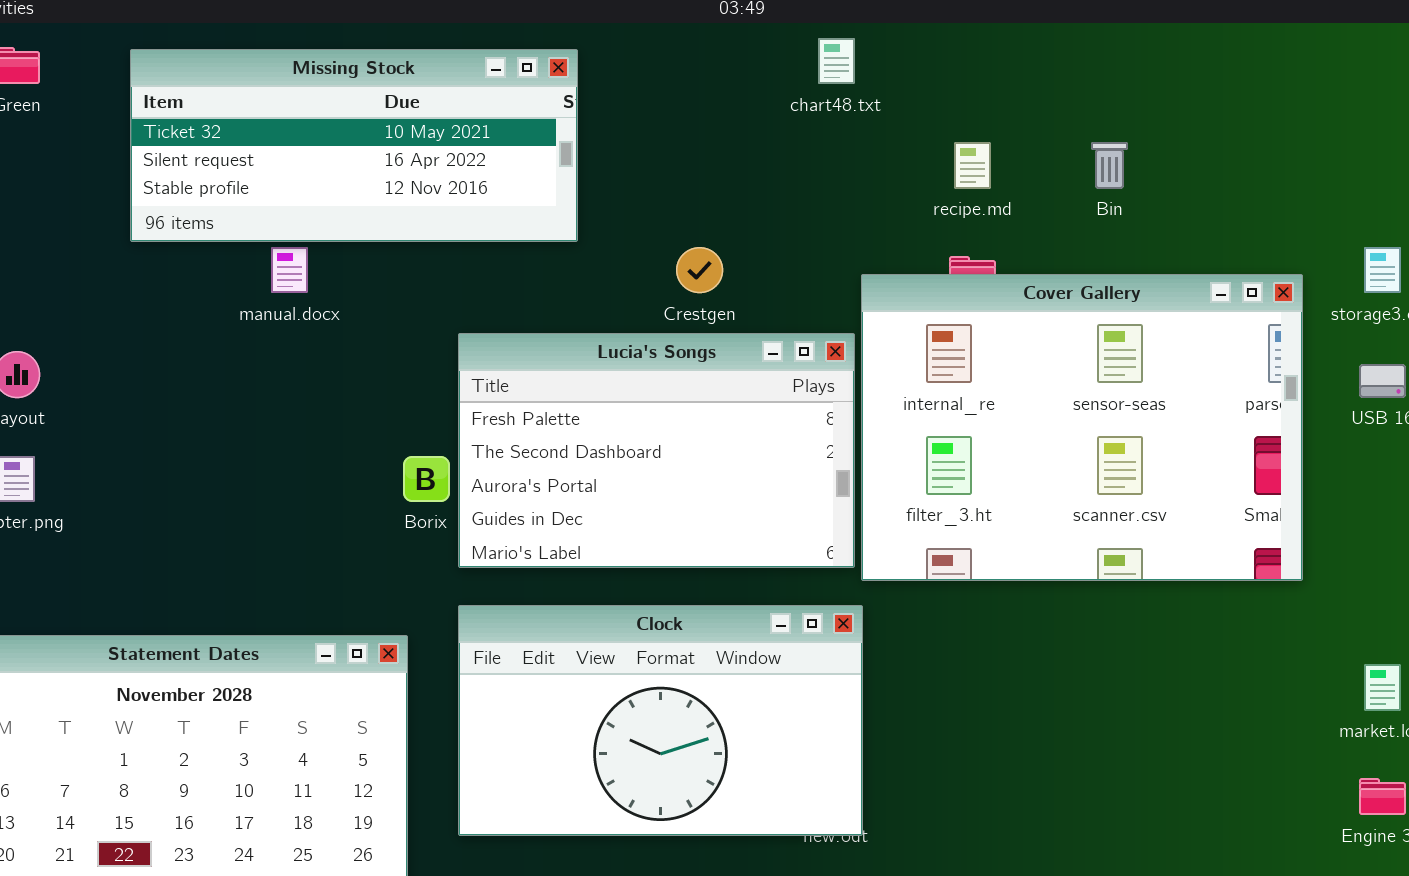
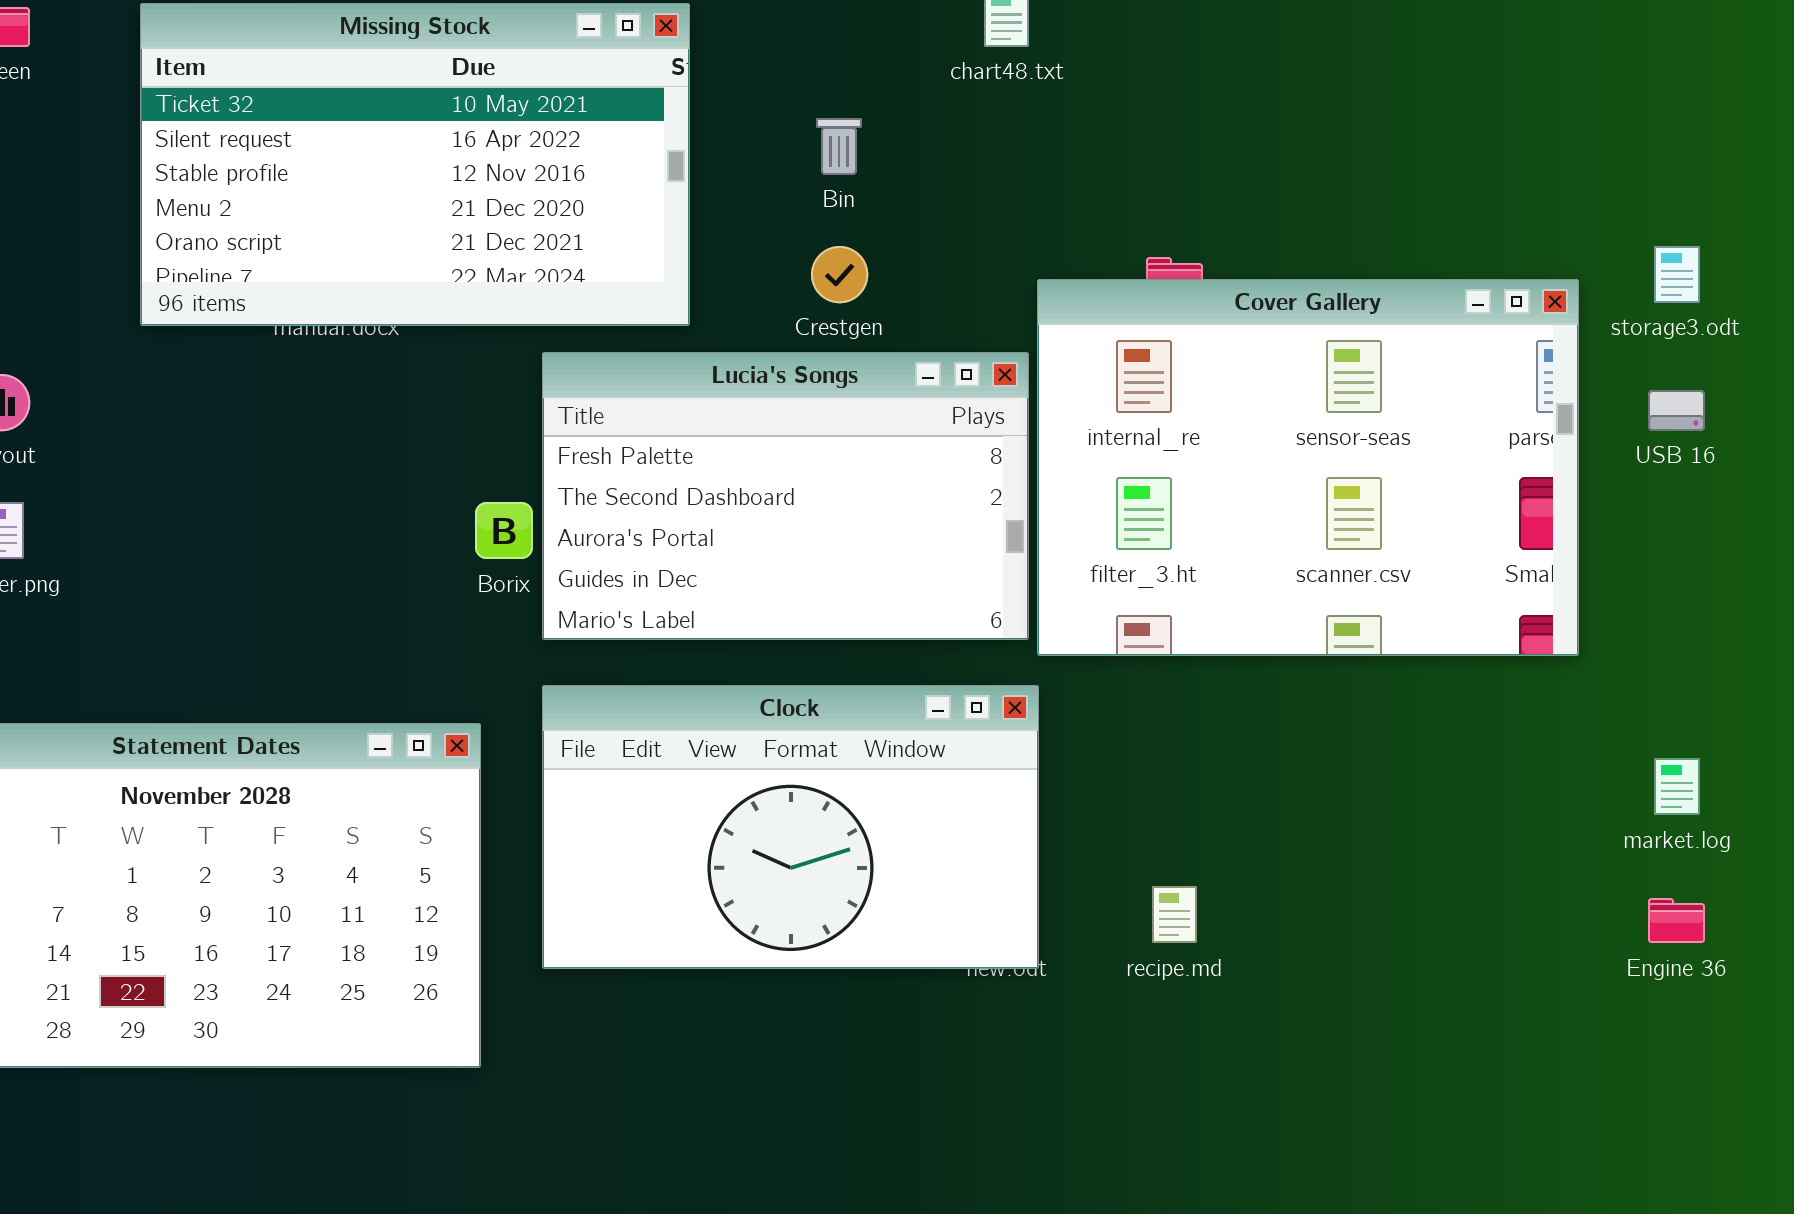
Missing Stock: [130,49,578,242] -> [140,3,690,326], resized
recipe.md: [954,142,991,189] -> [1152,886,1197,943], moved
Bin: [1091,142,1128,189] -> [816,118,862,175], moved

